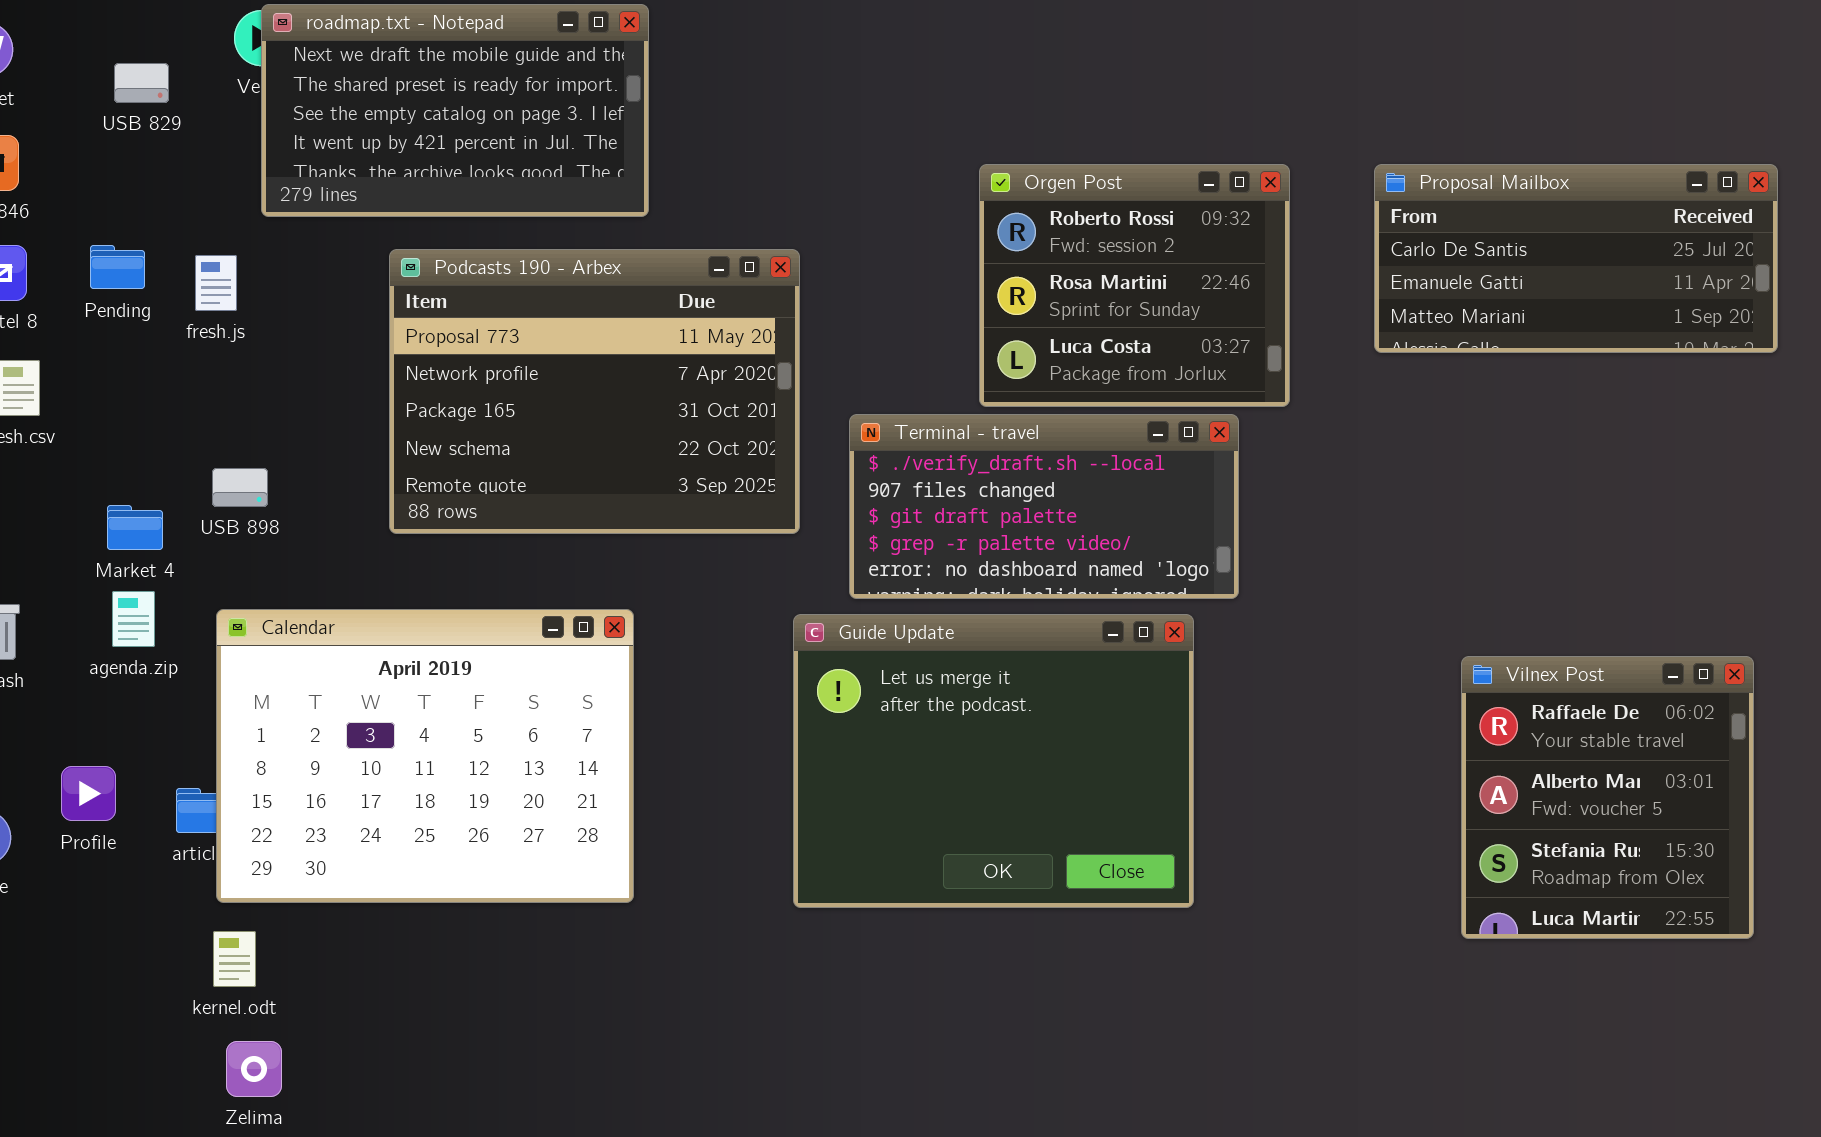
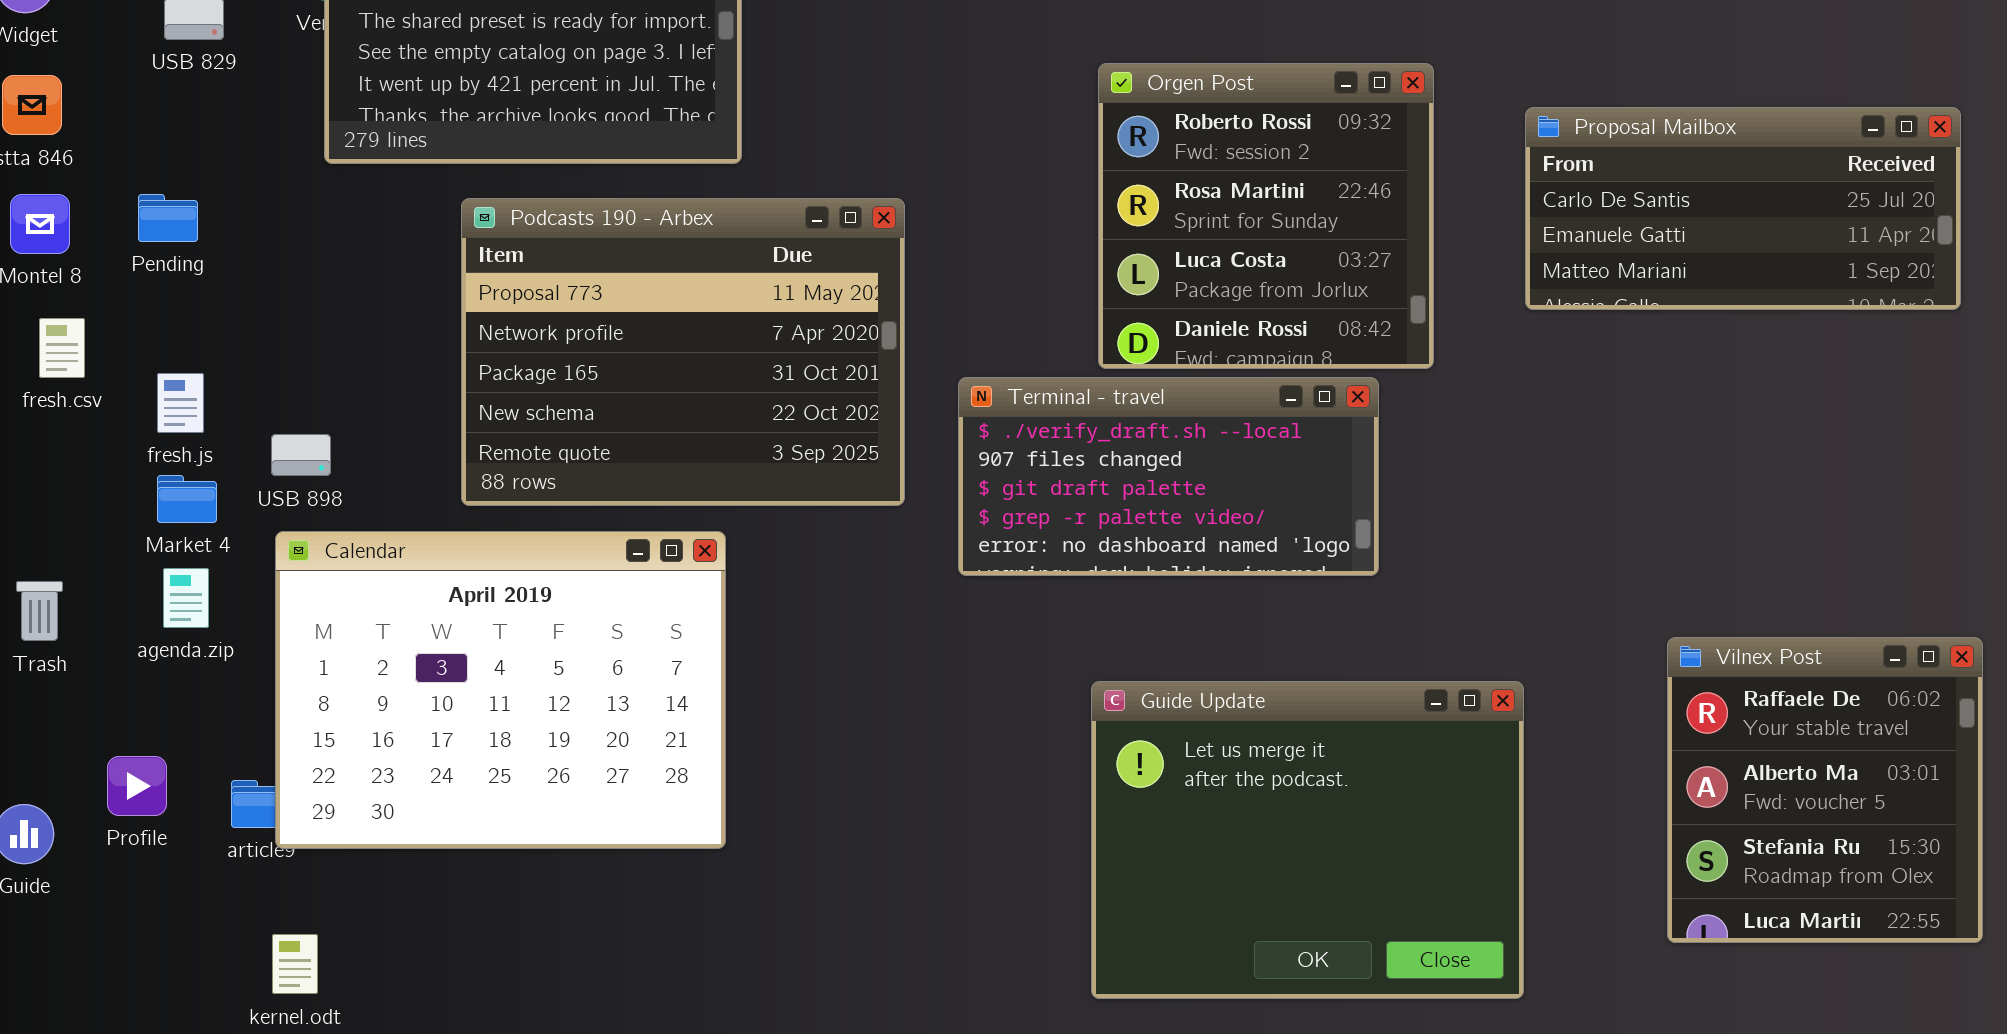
Orgen Post: [979,164,1290,407] -> [1098,63,1434,369], resized
fresh.js: [195,255,237,311] -> [157,373,204,433], moved
Calendar: [216,609,634,903] -> [275,531,726,849], moved
Guide Update: [793,614,1194,908] -> [1091,681,1524,999], moved
Vilnex Post: [1461,656,1754,939] -> [1667,637,1983,943], moved

